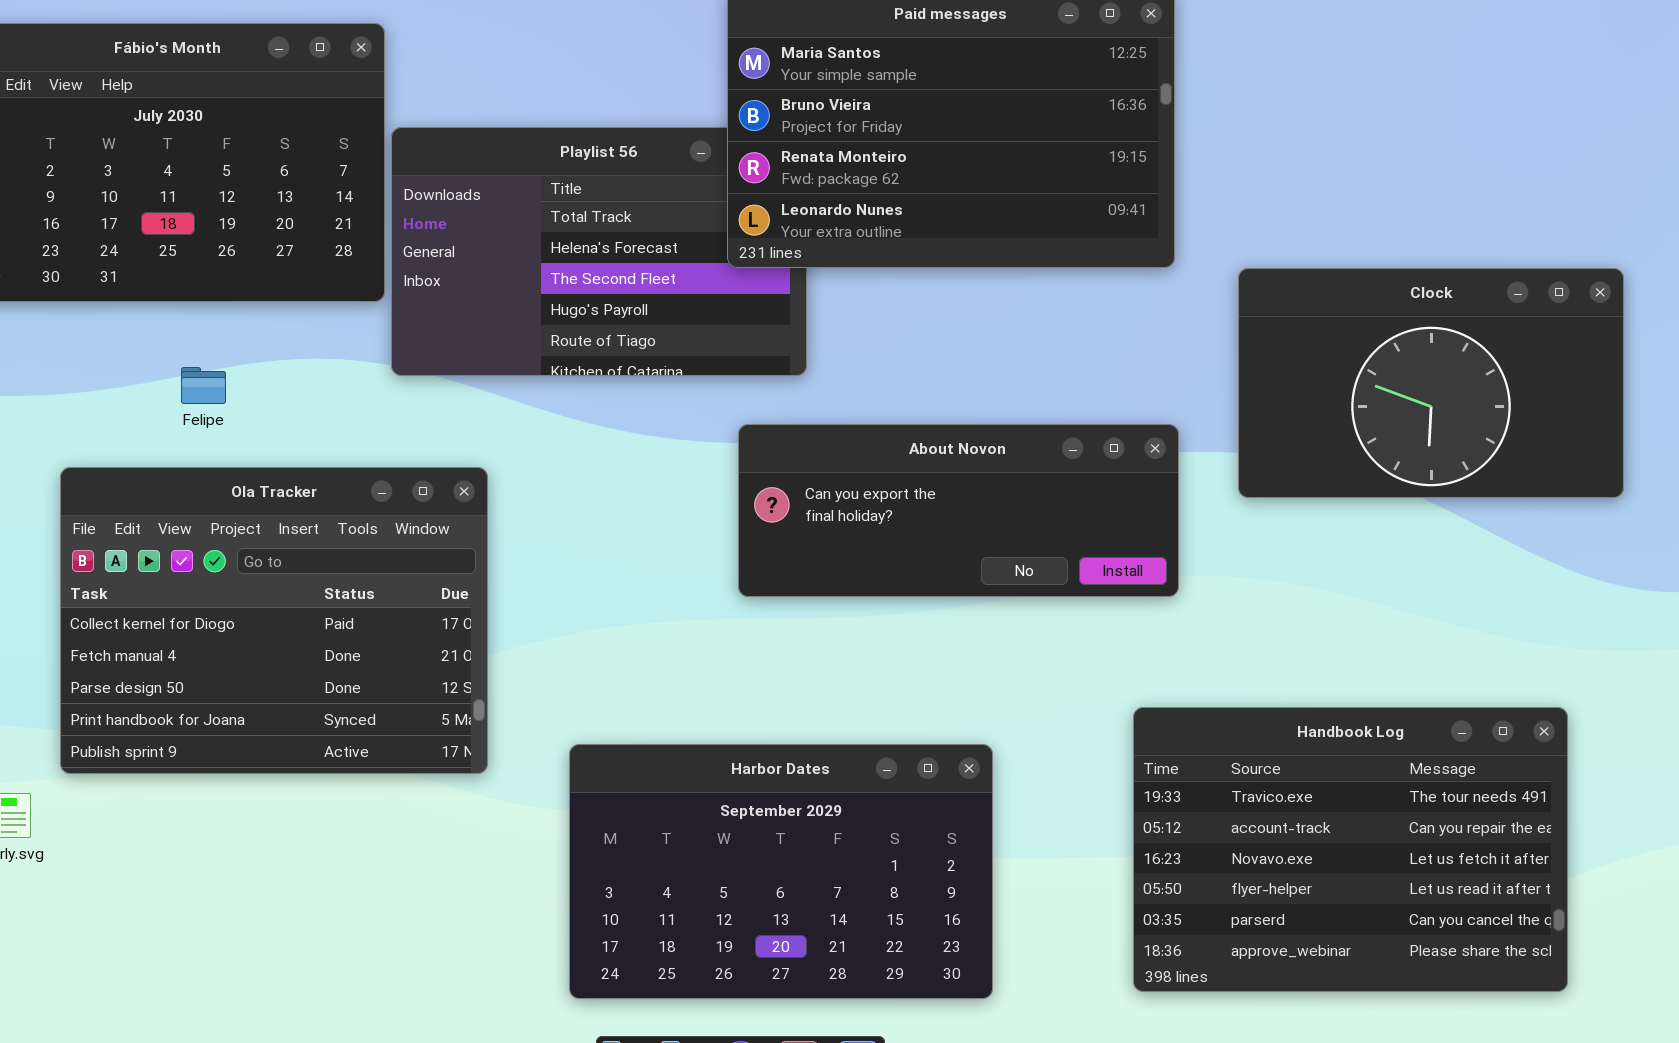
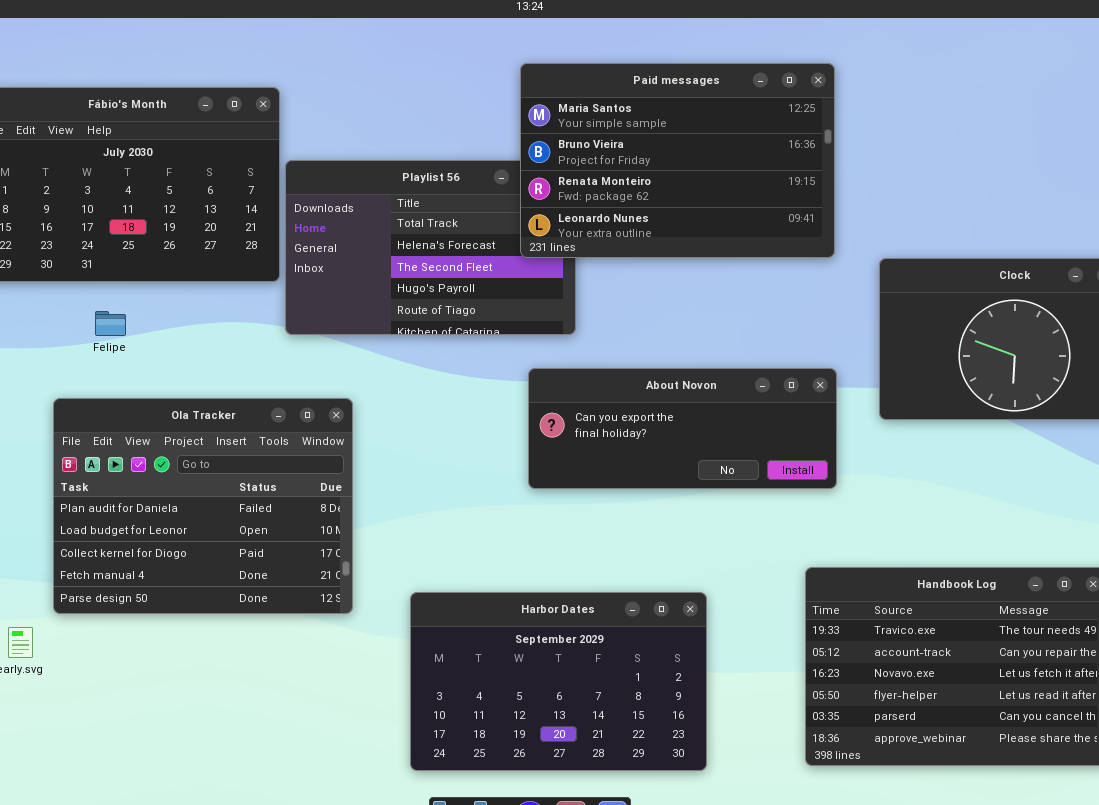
Felipe: [181,367,226,404] -> [95,311,126,336], moved
Ola Tracker: [60,467,488,774] -> [53,398,353,614], scrolled up 2 rows

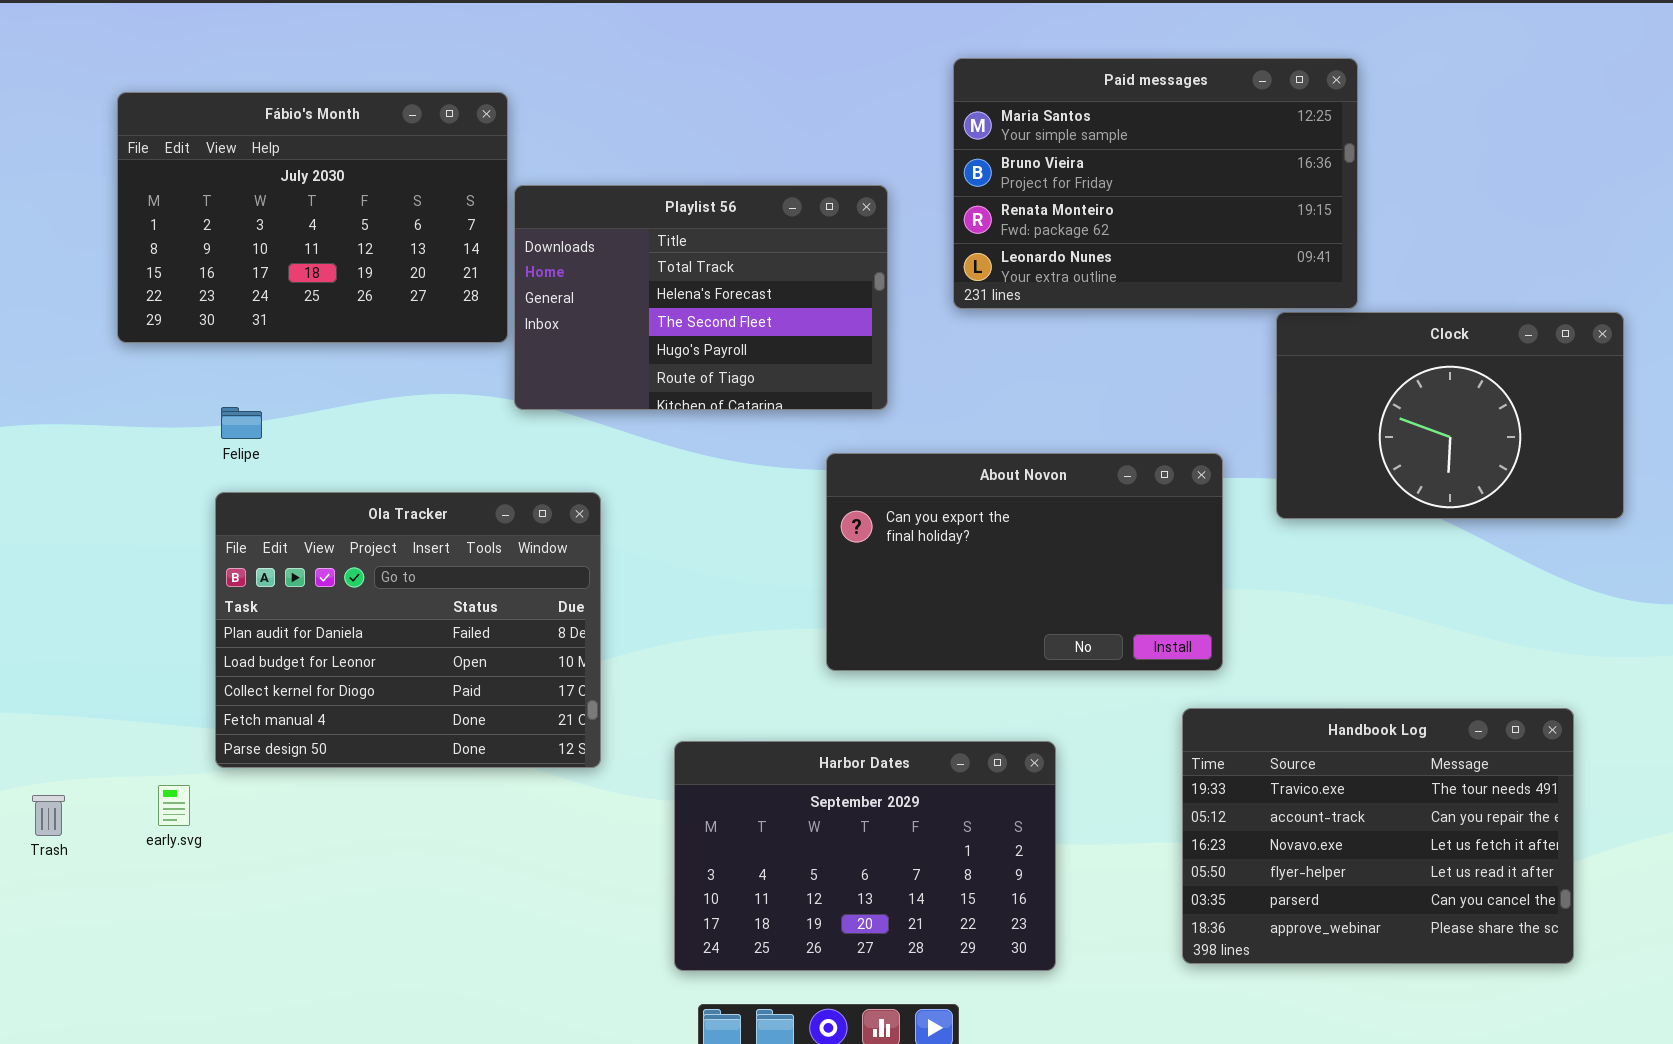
Paid messages: [520,63,835,258] -> [953,58,1358,309], moved
Felipe: [95,311,126,336] -> [221,407,262,439], moved
About Novon: [528,368,837,489] -> [826,453,1223,671], resized

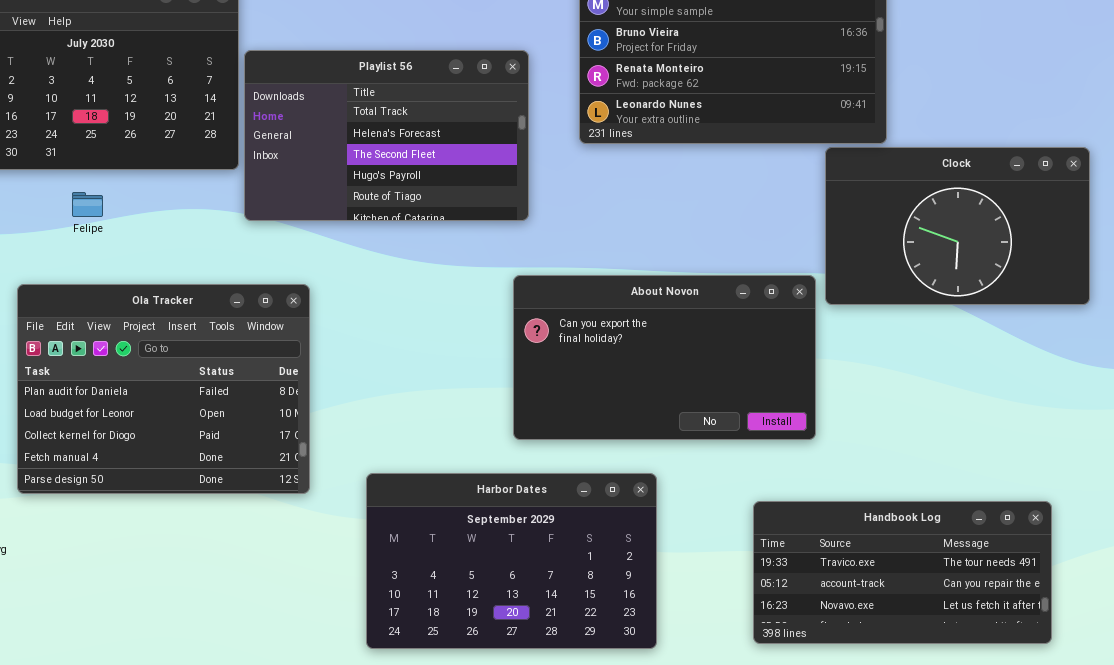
Felipe: [221,407,262,439] -> [72,192,103,217], moved
About Novon: [826,453,1223,671] -> [513,275,816,440], moved
Handbook Log: [1182,708,1574,964] -> [753,501,1052,644], resized

